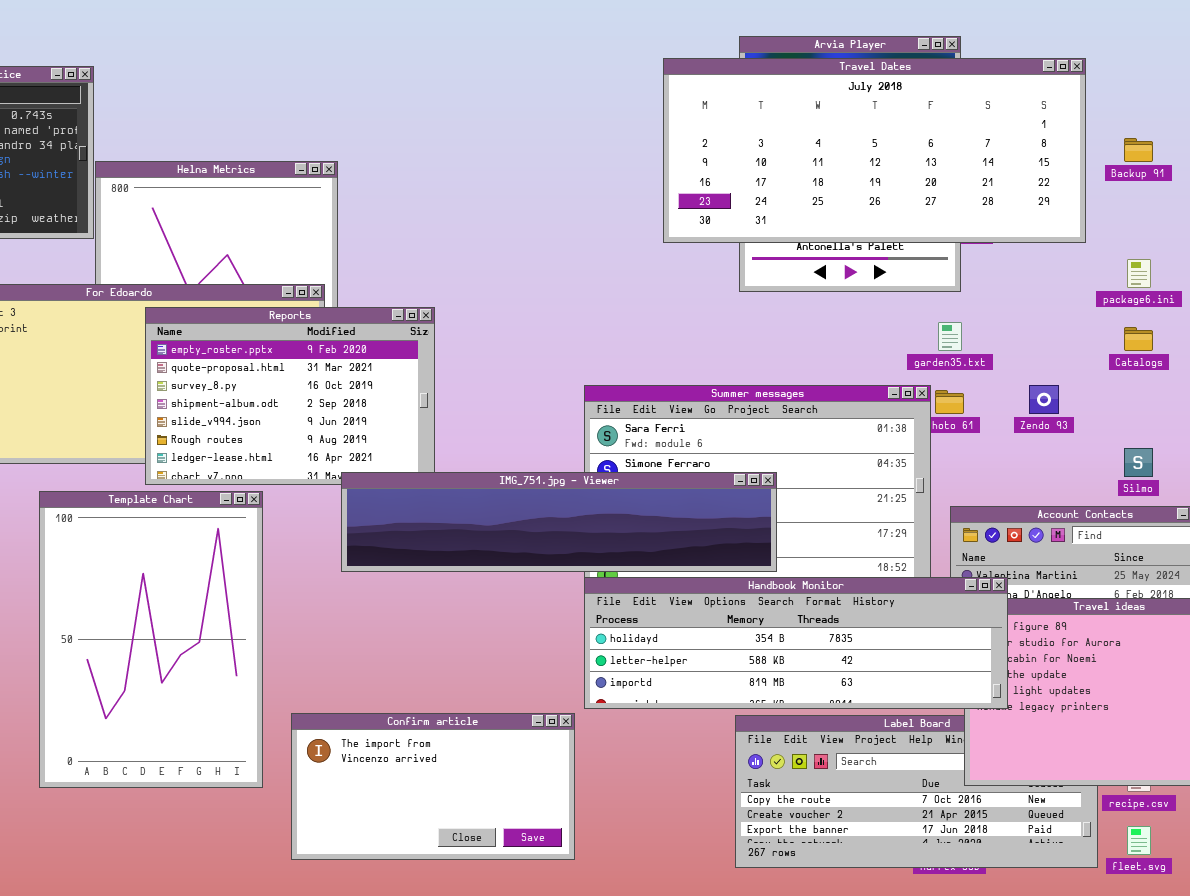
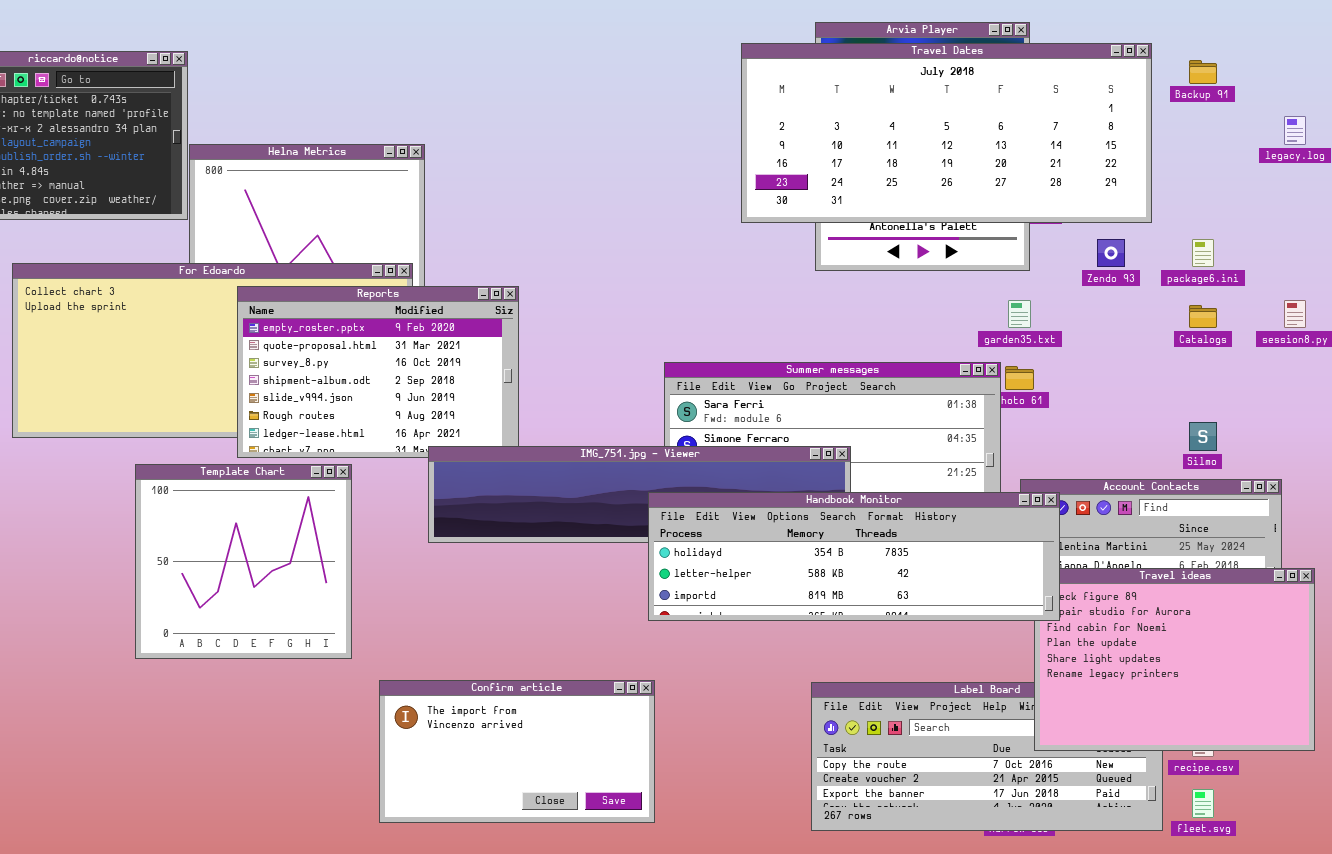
Backup 91: [1124,138,1153,162] -> [1189,60,1217,84], moved
Zendo 93: [1029,385,1059,414] -> [1097,239,1125,267], moved
Template Chart: [39,491,263,788] -> [135,464,352,659], resized
Handbook Monitor: [584,577,1008,709] -> [648,492,1060,621], moved

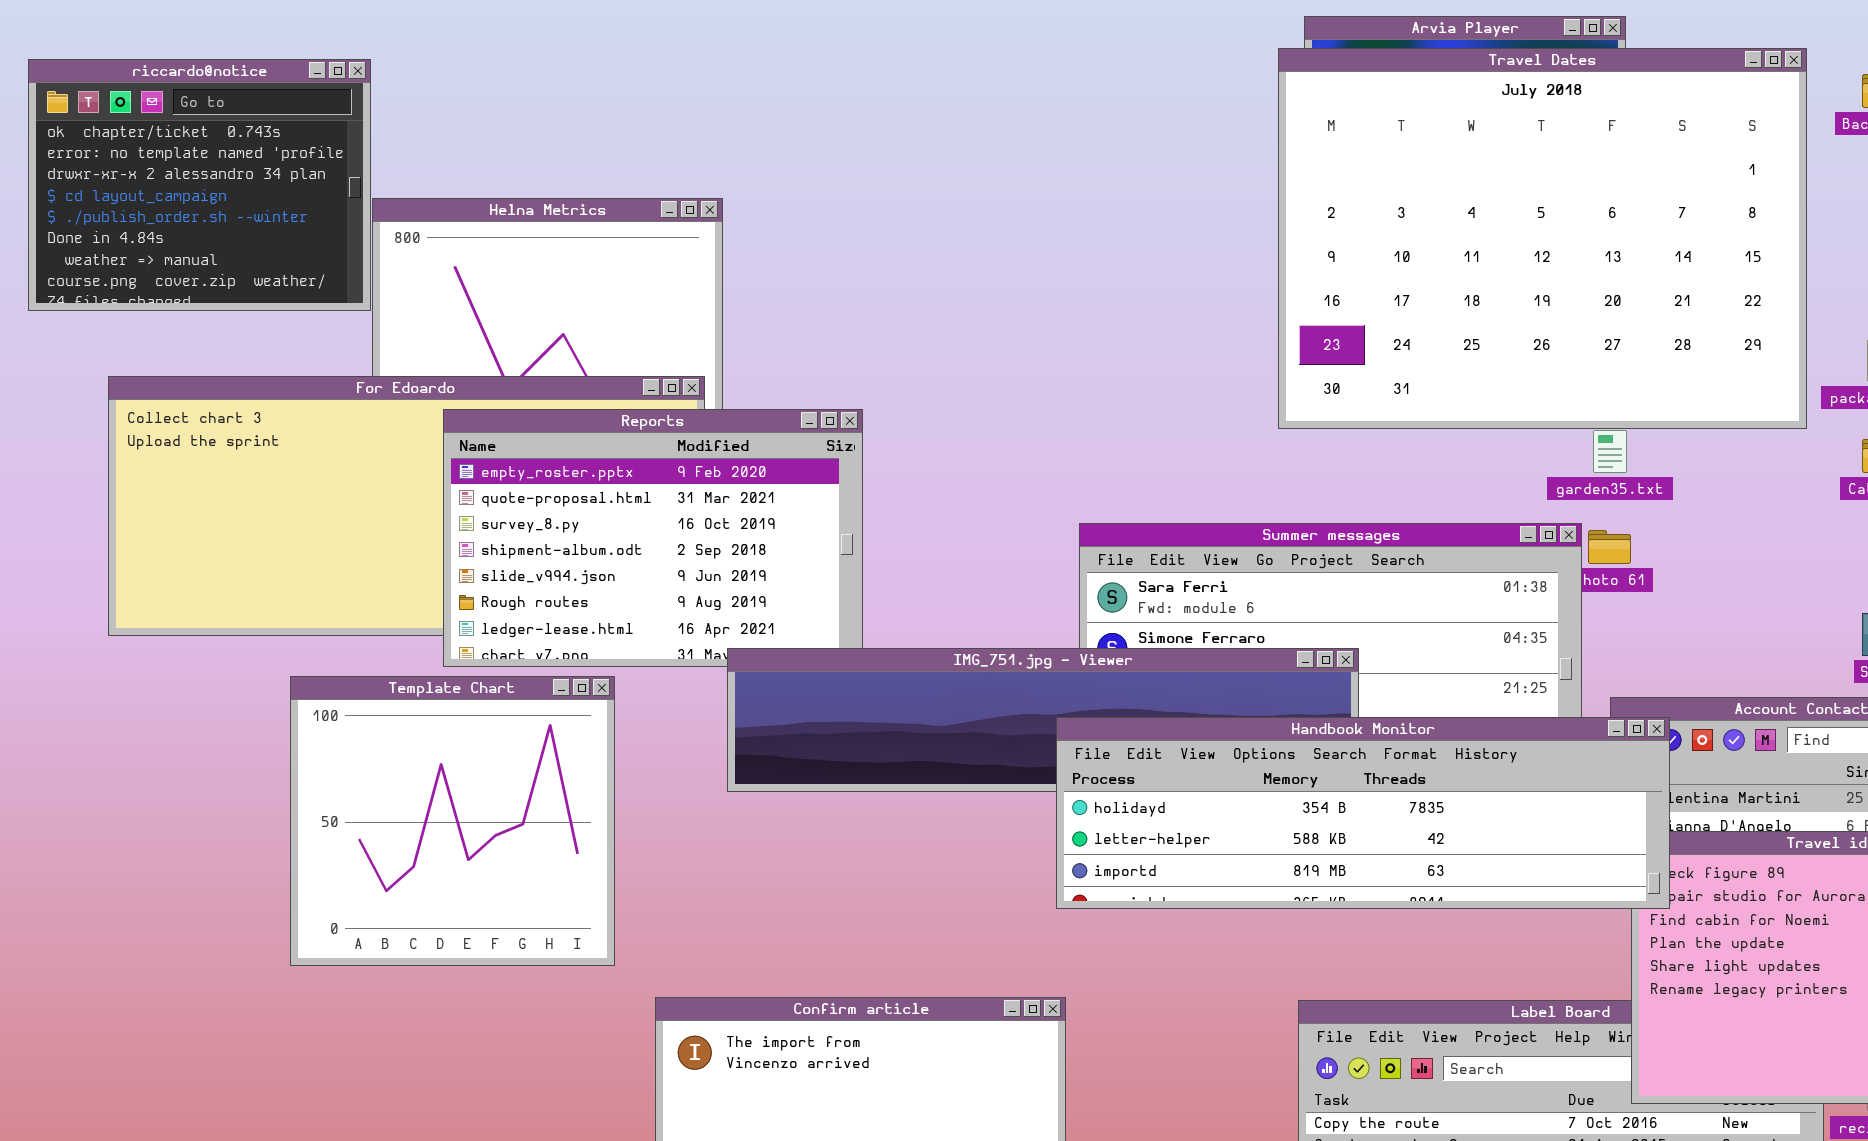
Travel Dates: [741,43,1152,223] -> [1278,48,1807,429], resized

